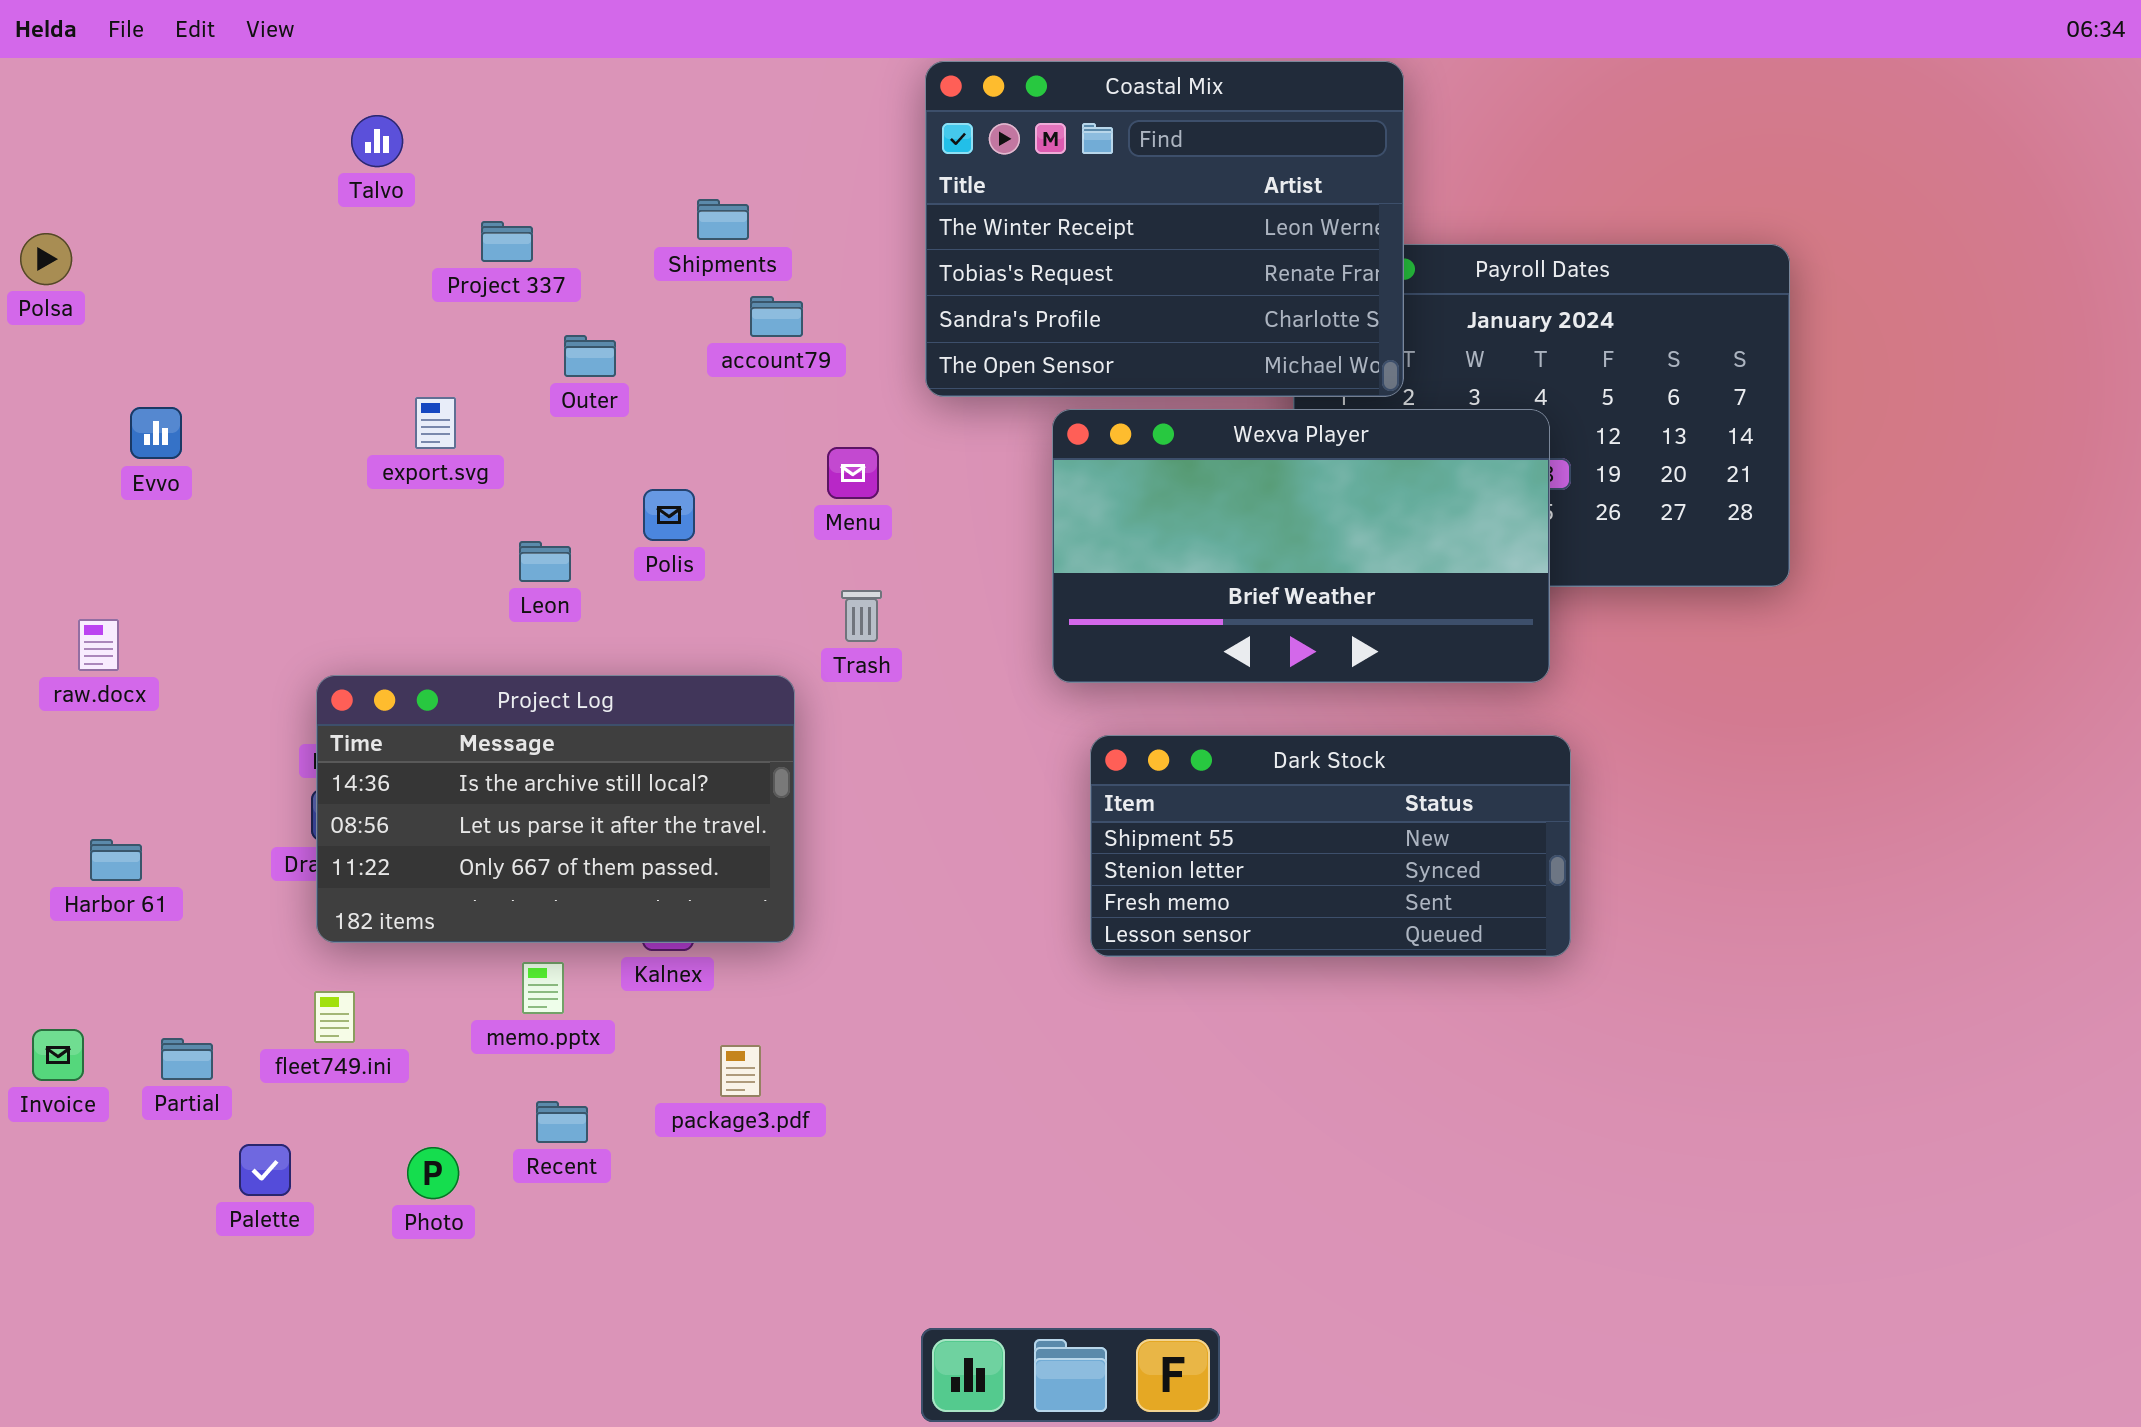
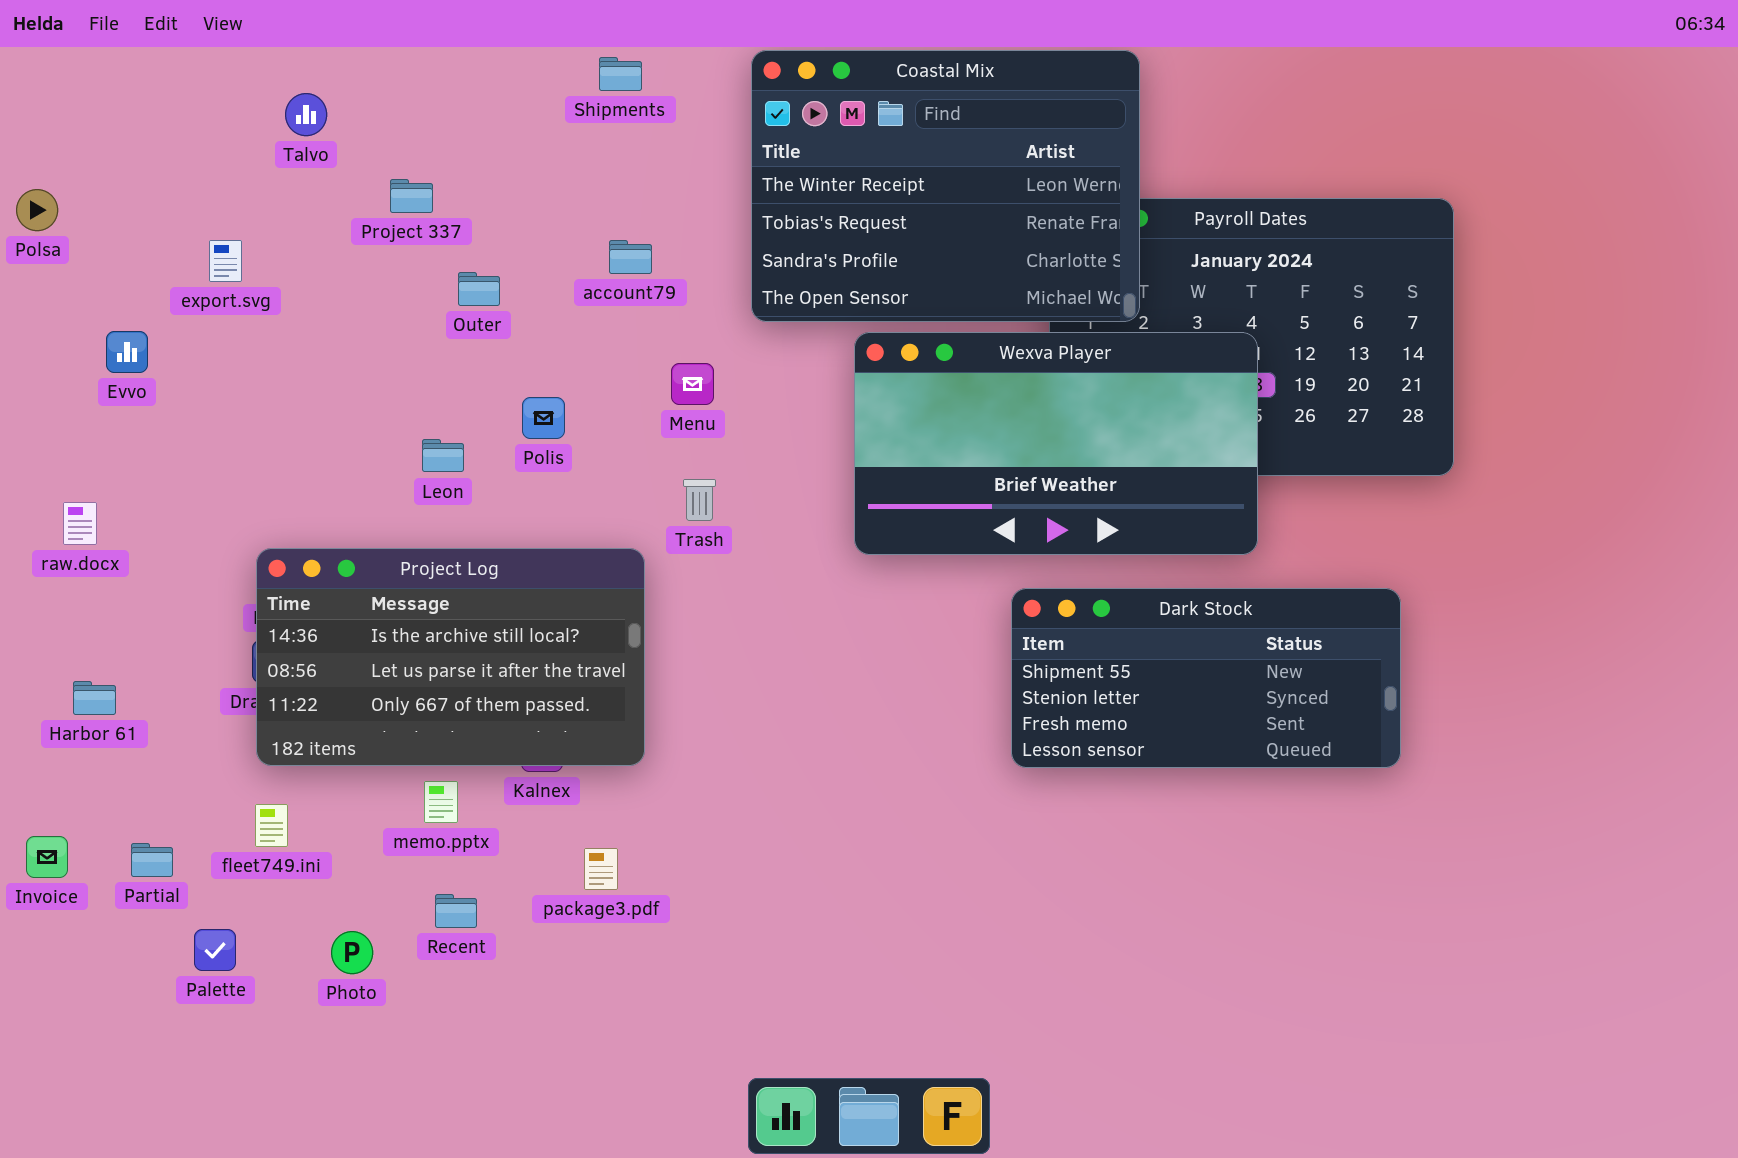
Shipments: [697,199,749,240] -> [599,57,642,91], moved
export.svg: [415,397,456,449] -> [209,240,242,282], moved
Dark Stock: [1090,735,1571,957] -> [1011,588,1401,768], moved

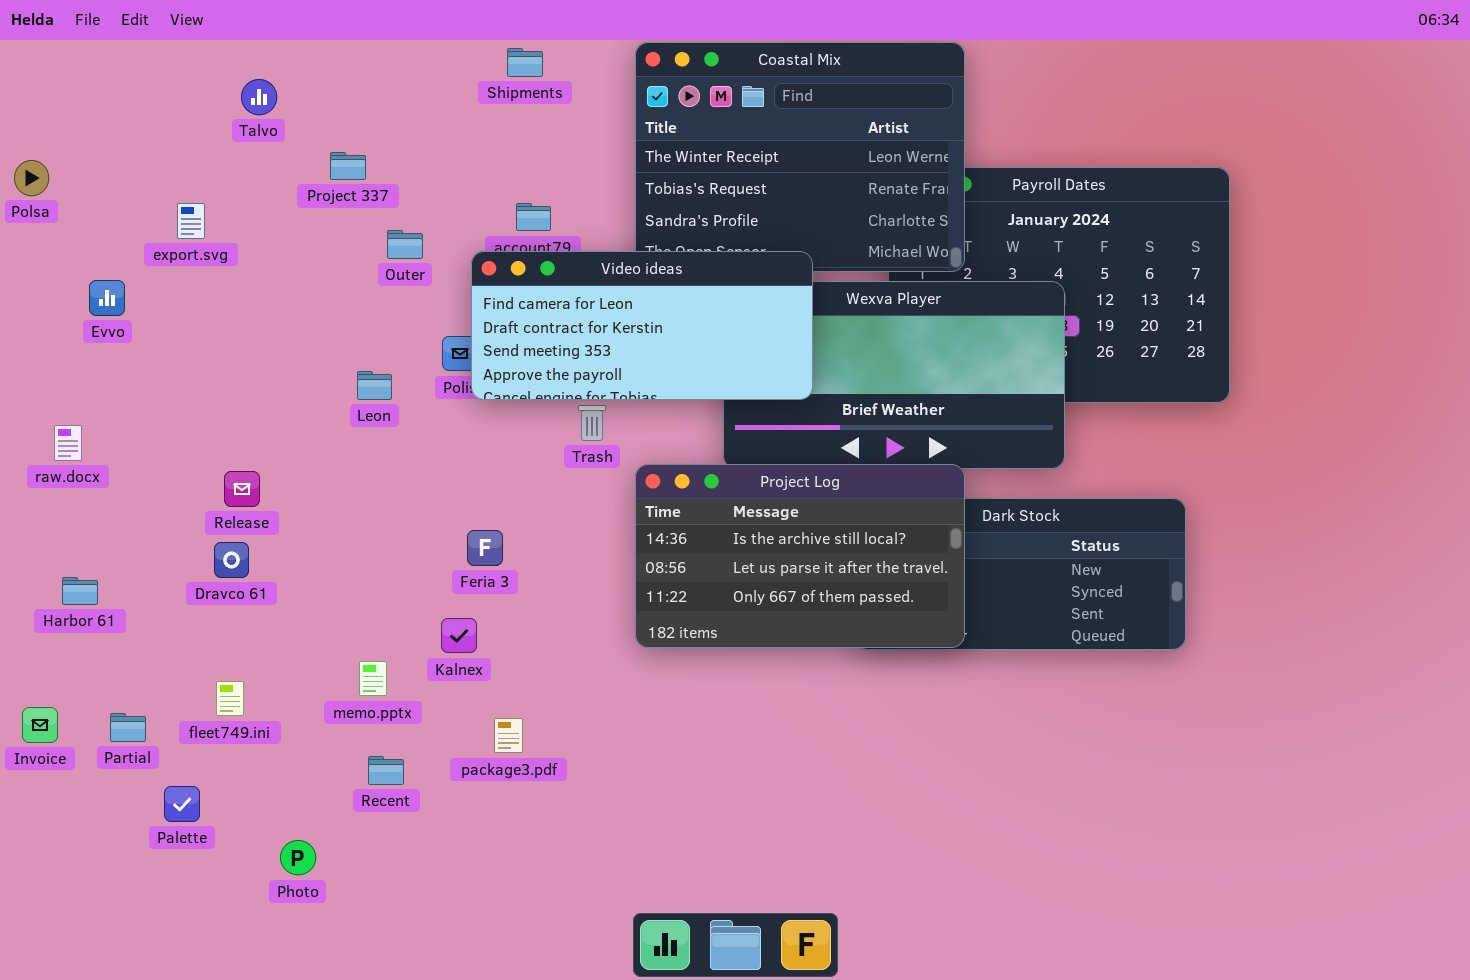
Video ideas: none -> [471,251,813,400], opened
Project Log: [256,548,645,766] -> [635,464,965,648], moved
Photo: [331,931,373,974] -> [280,840,316,875], moved

